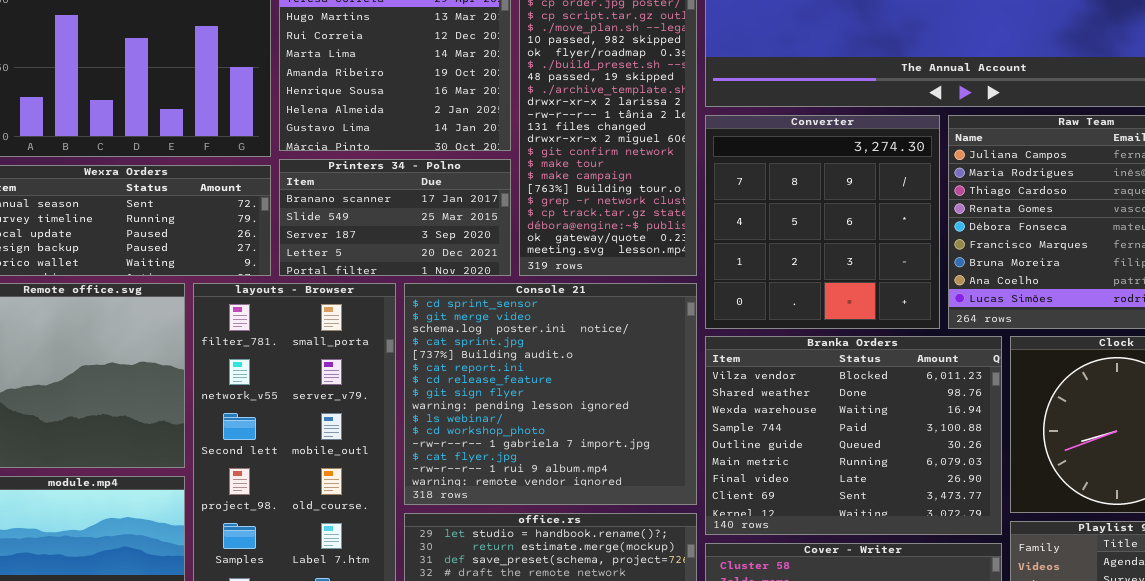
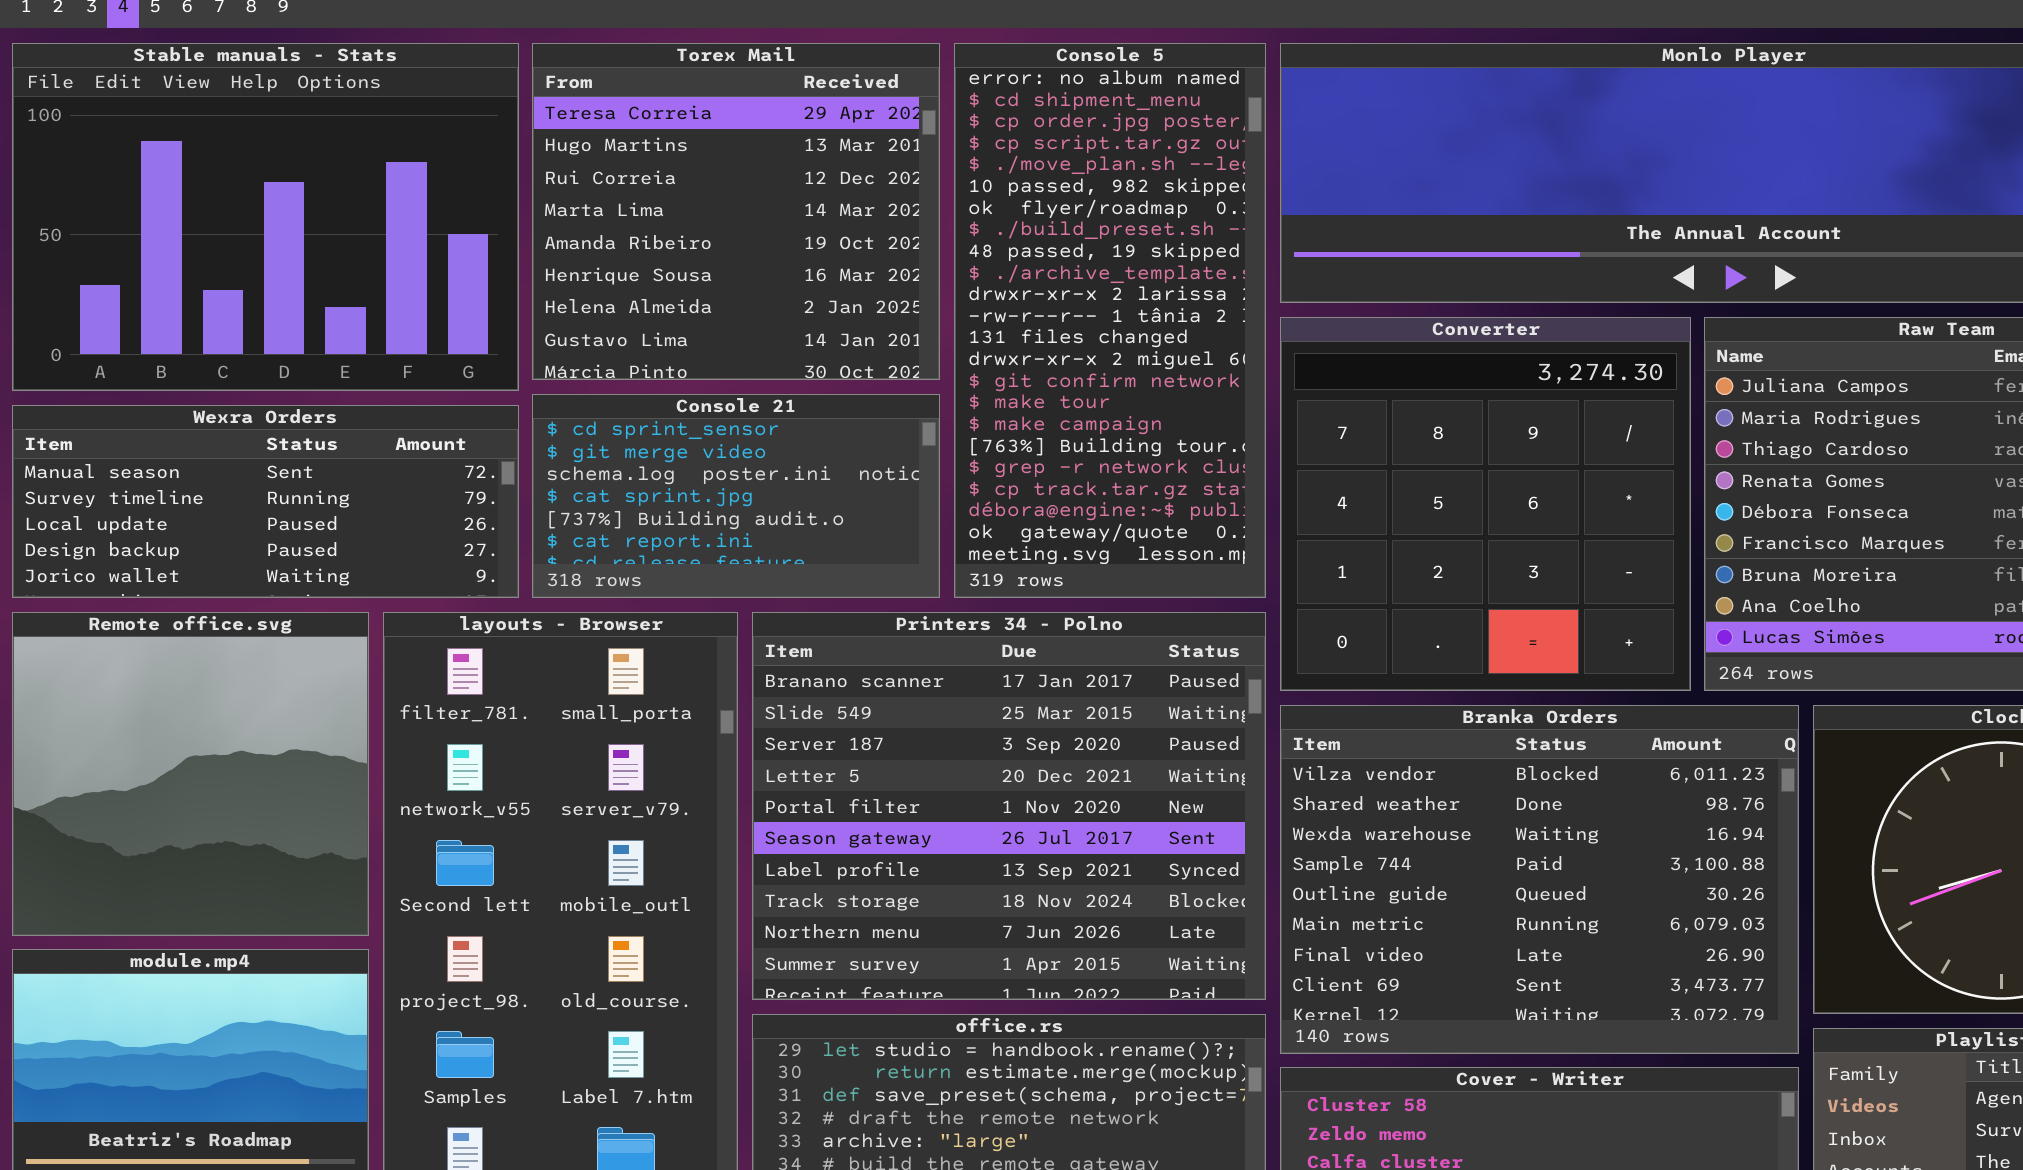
Printers 34 - Polno: [279,159,511,276] -> [752,612,1266,1000], moved, resized
Console 21: [404,283,697,505] -> [532,394,940,598], moved, resized

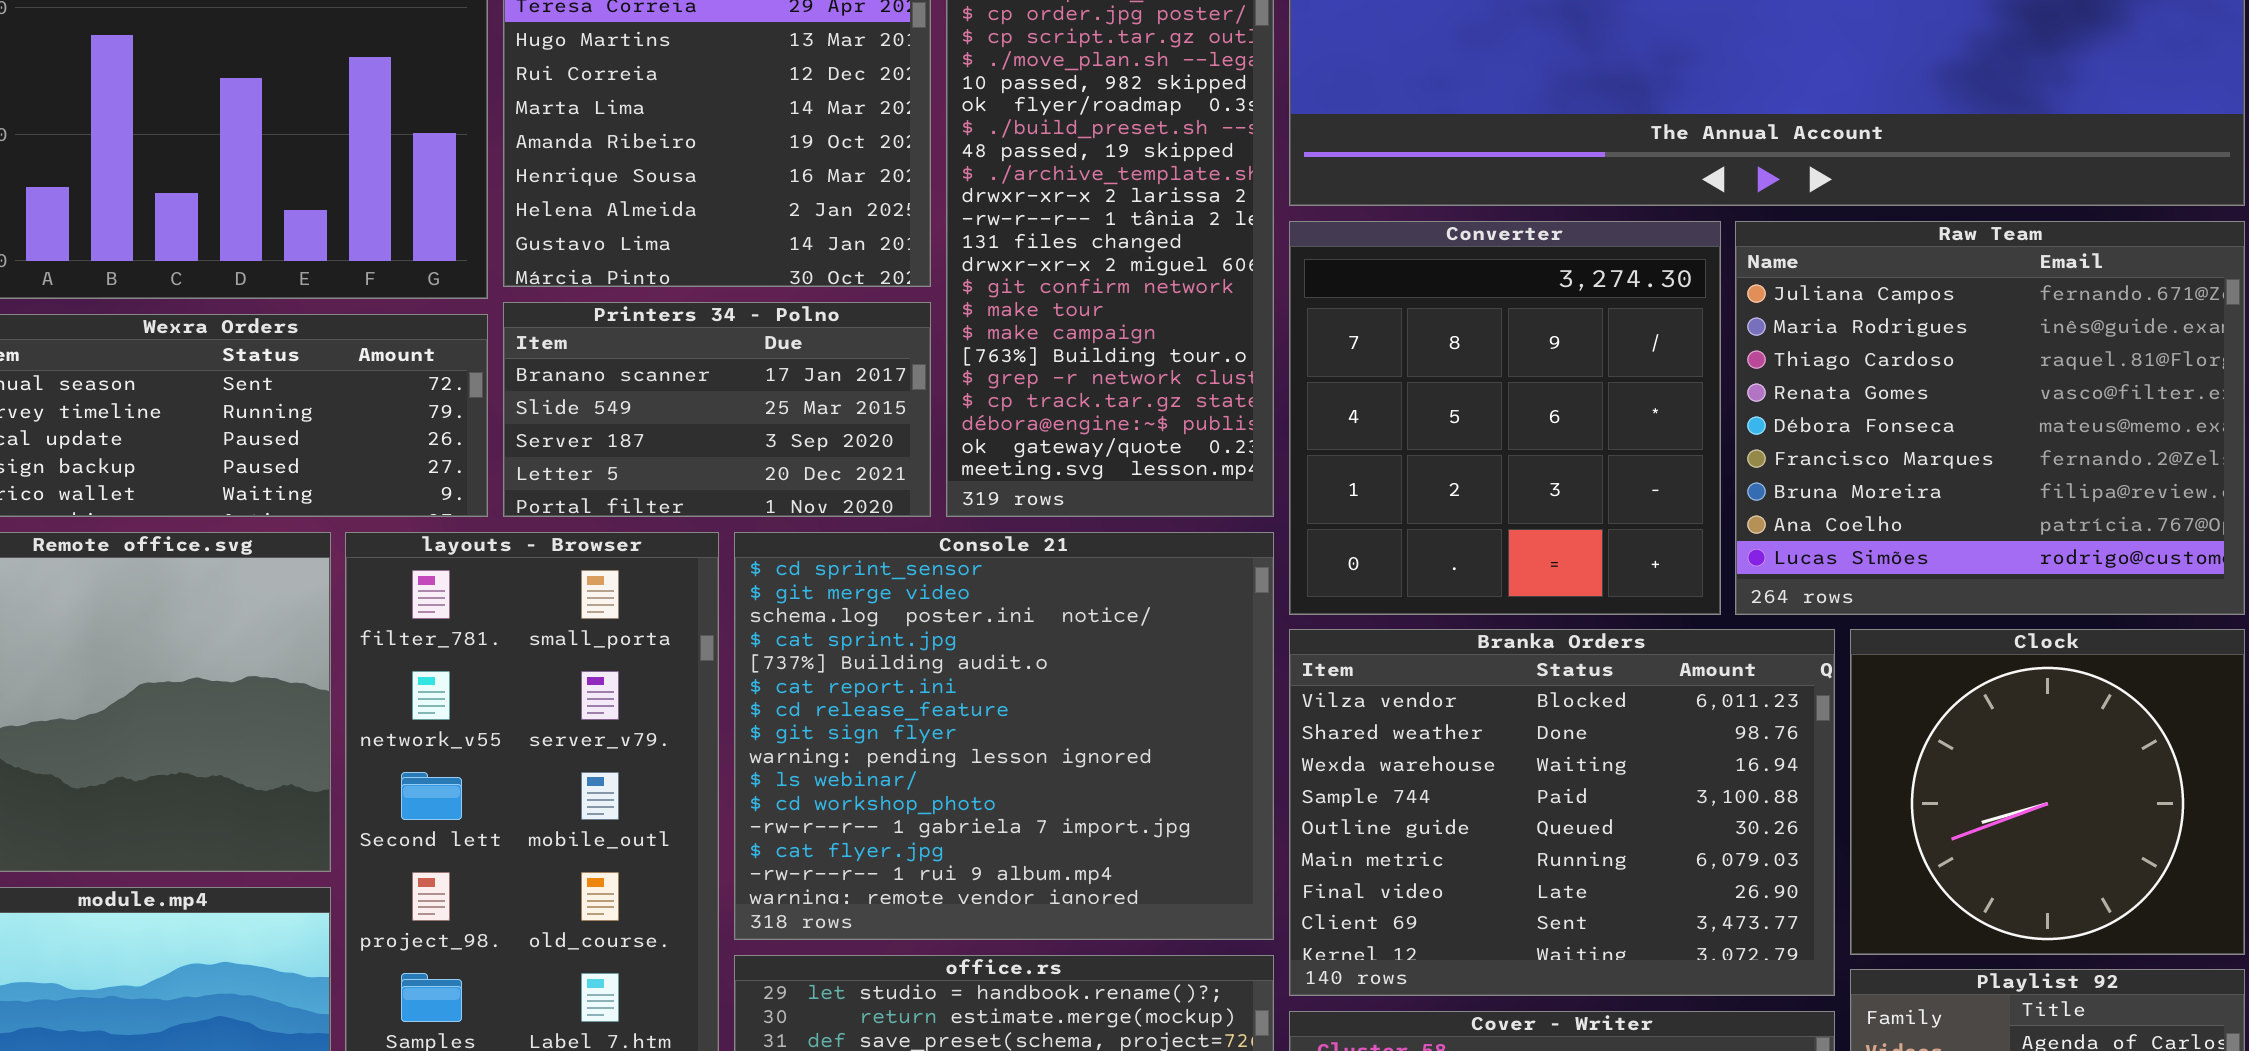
Console 21: [532,394,940,598] -> [734,532,1274,940], moved, resized
Printers 34 - Polno: [752,612,1266,1000] -> [503,302,931,517], moved, resized

